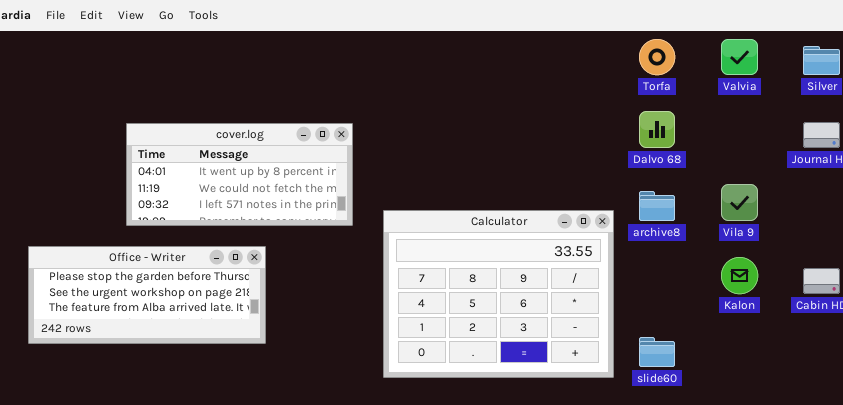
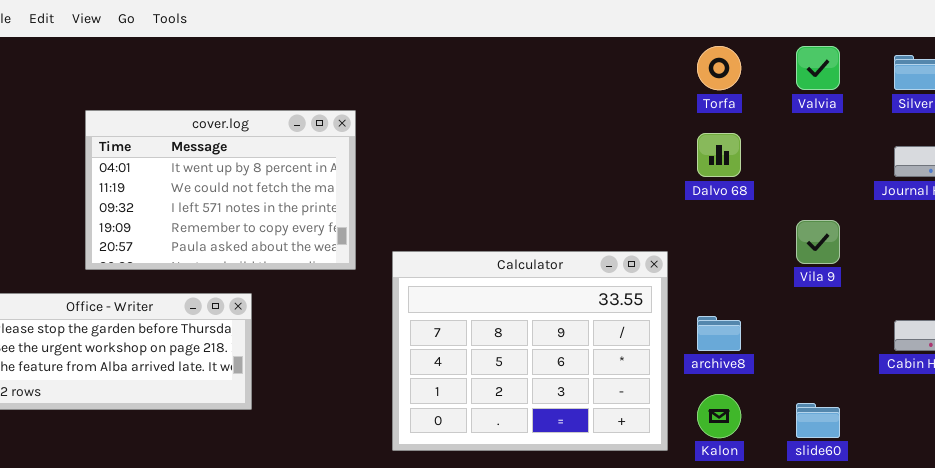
cover.log: [126,123,353,226] -> [85,110,356,270], resized
archive8: [639,191,675,221] -> [697,316,741,351], moved
Kalon: [721,257,758,294] -> [697,394,741,438], moved
slide60: [639,337,675,367] -> [796,403,840,438], moved

